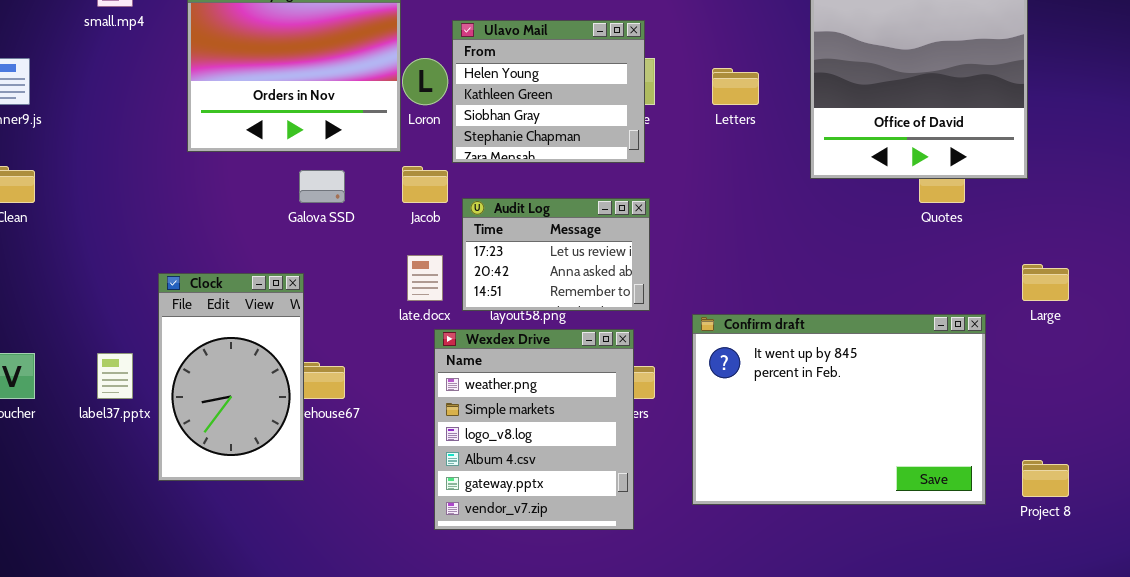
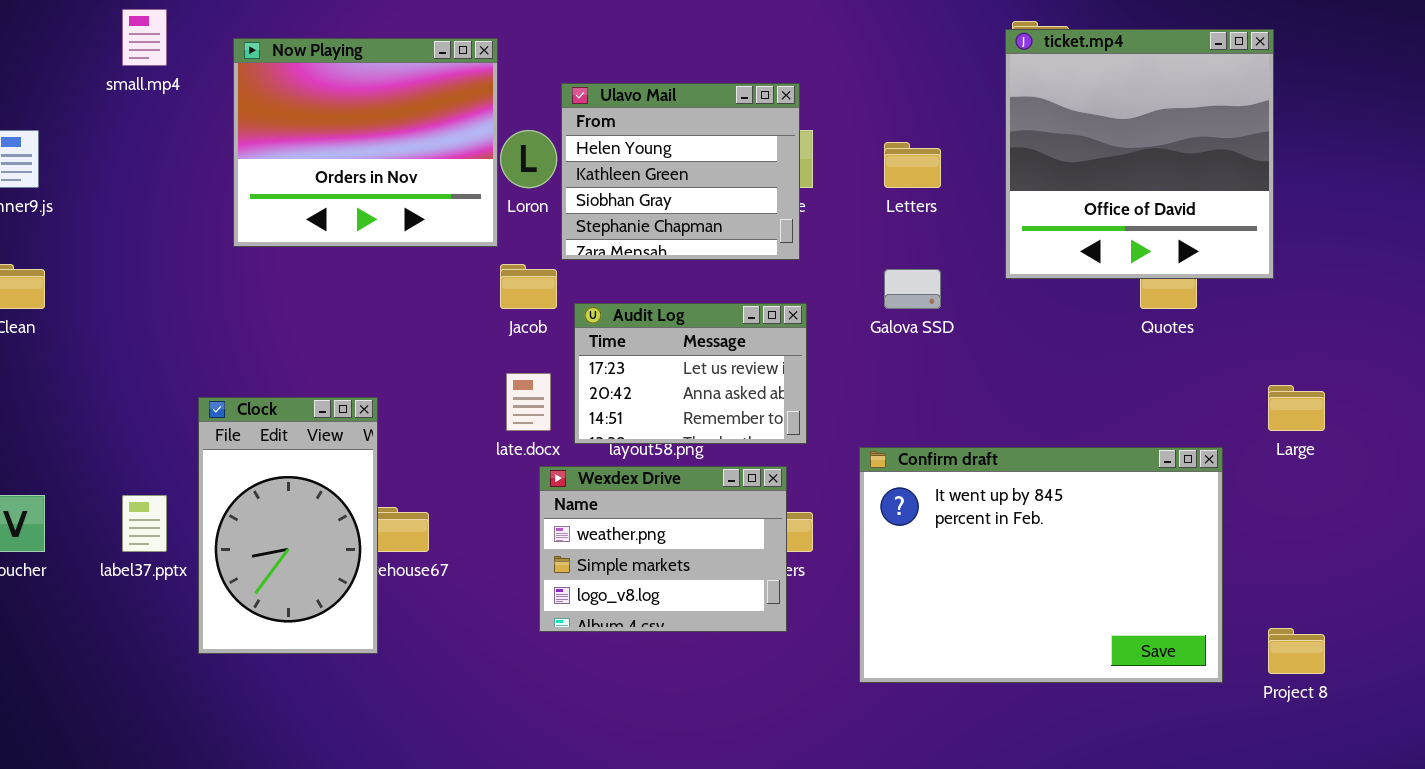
Galova SSD: [299,170,345,203] -> [884,269,941,309], moved
Wexdex Drive: [434,329,634,530] -> [539,466,787,632], resized

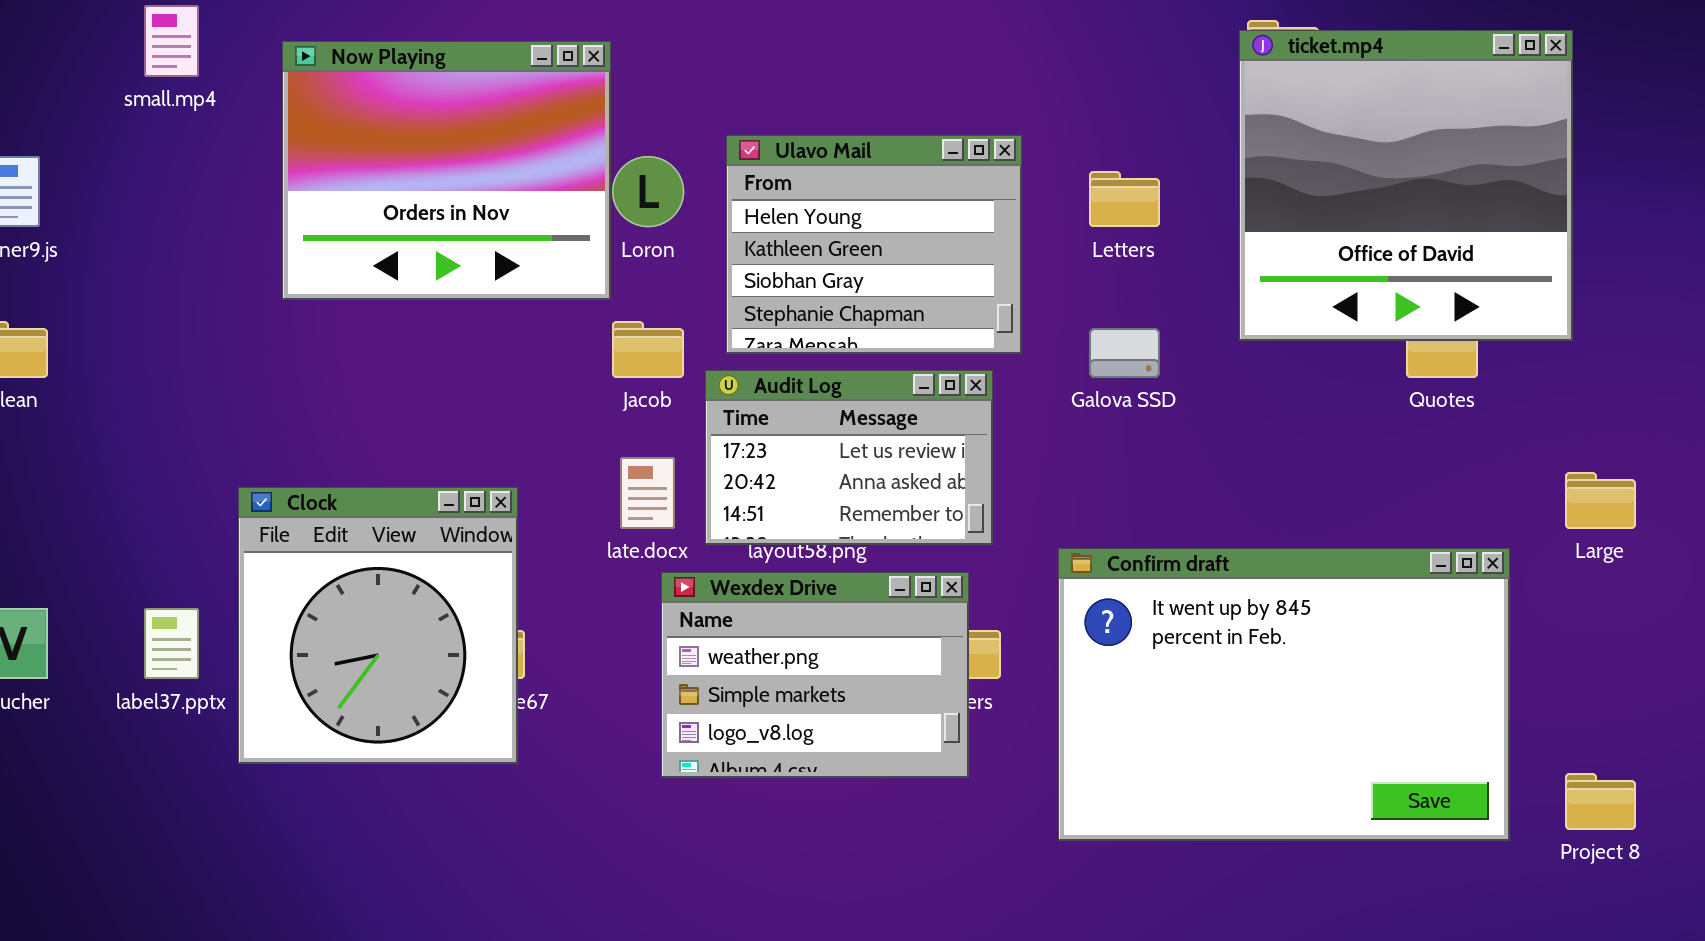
Ulavo Mail: [561,83,800,260] -> [726,135,1022,354], moved
Clock: [198,397,378,654] -> [238,487,518,764], resized

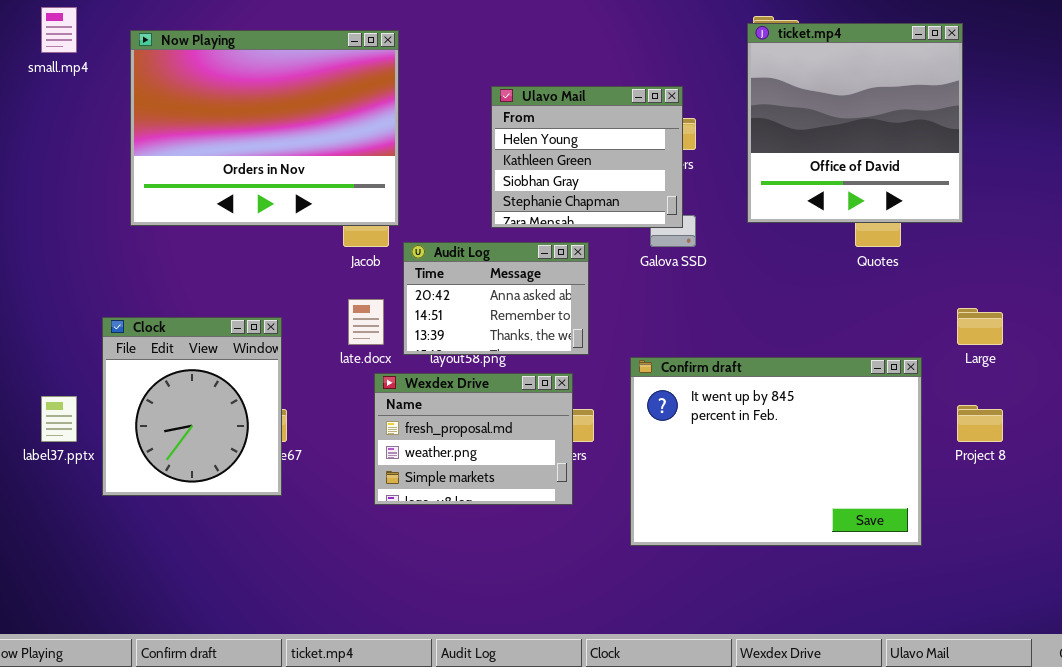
Now Playing: [282,41,611,300] -> [130,30,399,226], resized
Ulavo Mail: [726,135,1022,354] -> [491,86,683,228], moved
Audit Log: [705,370,993,545] -> [403,242,589,355], scrolled down 1 row
Wexdex Drive: [661,572,969,778] -> [374,373,573,505], scrolled up 1 row
Project 8: [1565,773,1636,830] -> [957,405,1003,442], moved

